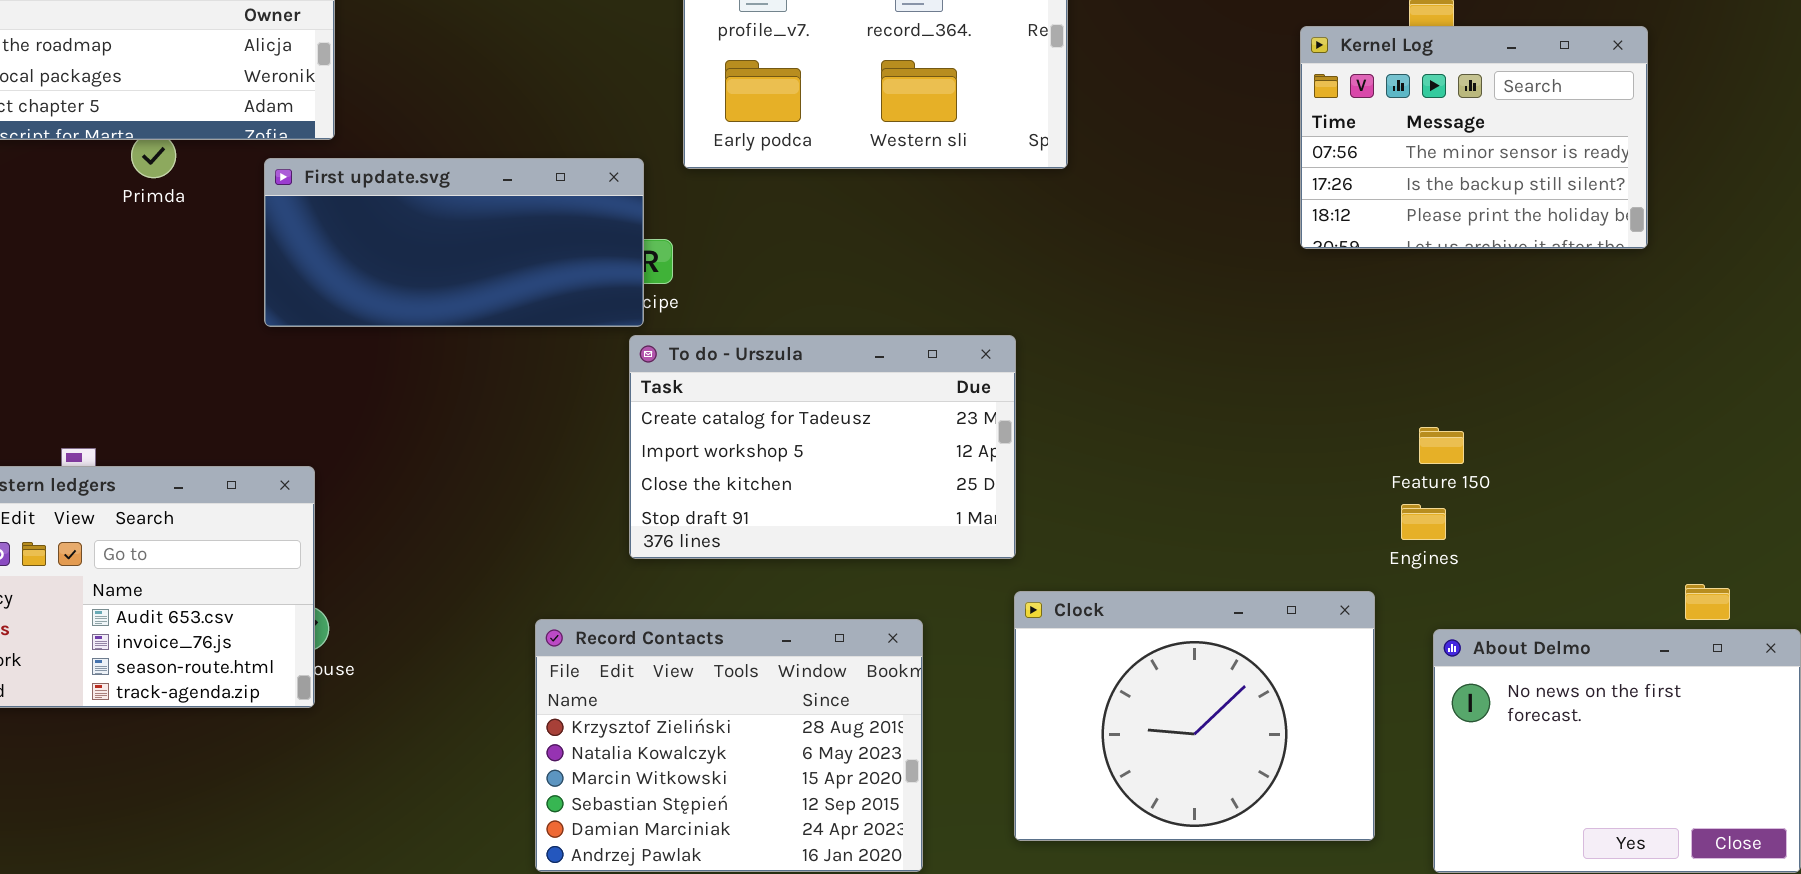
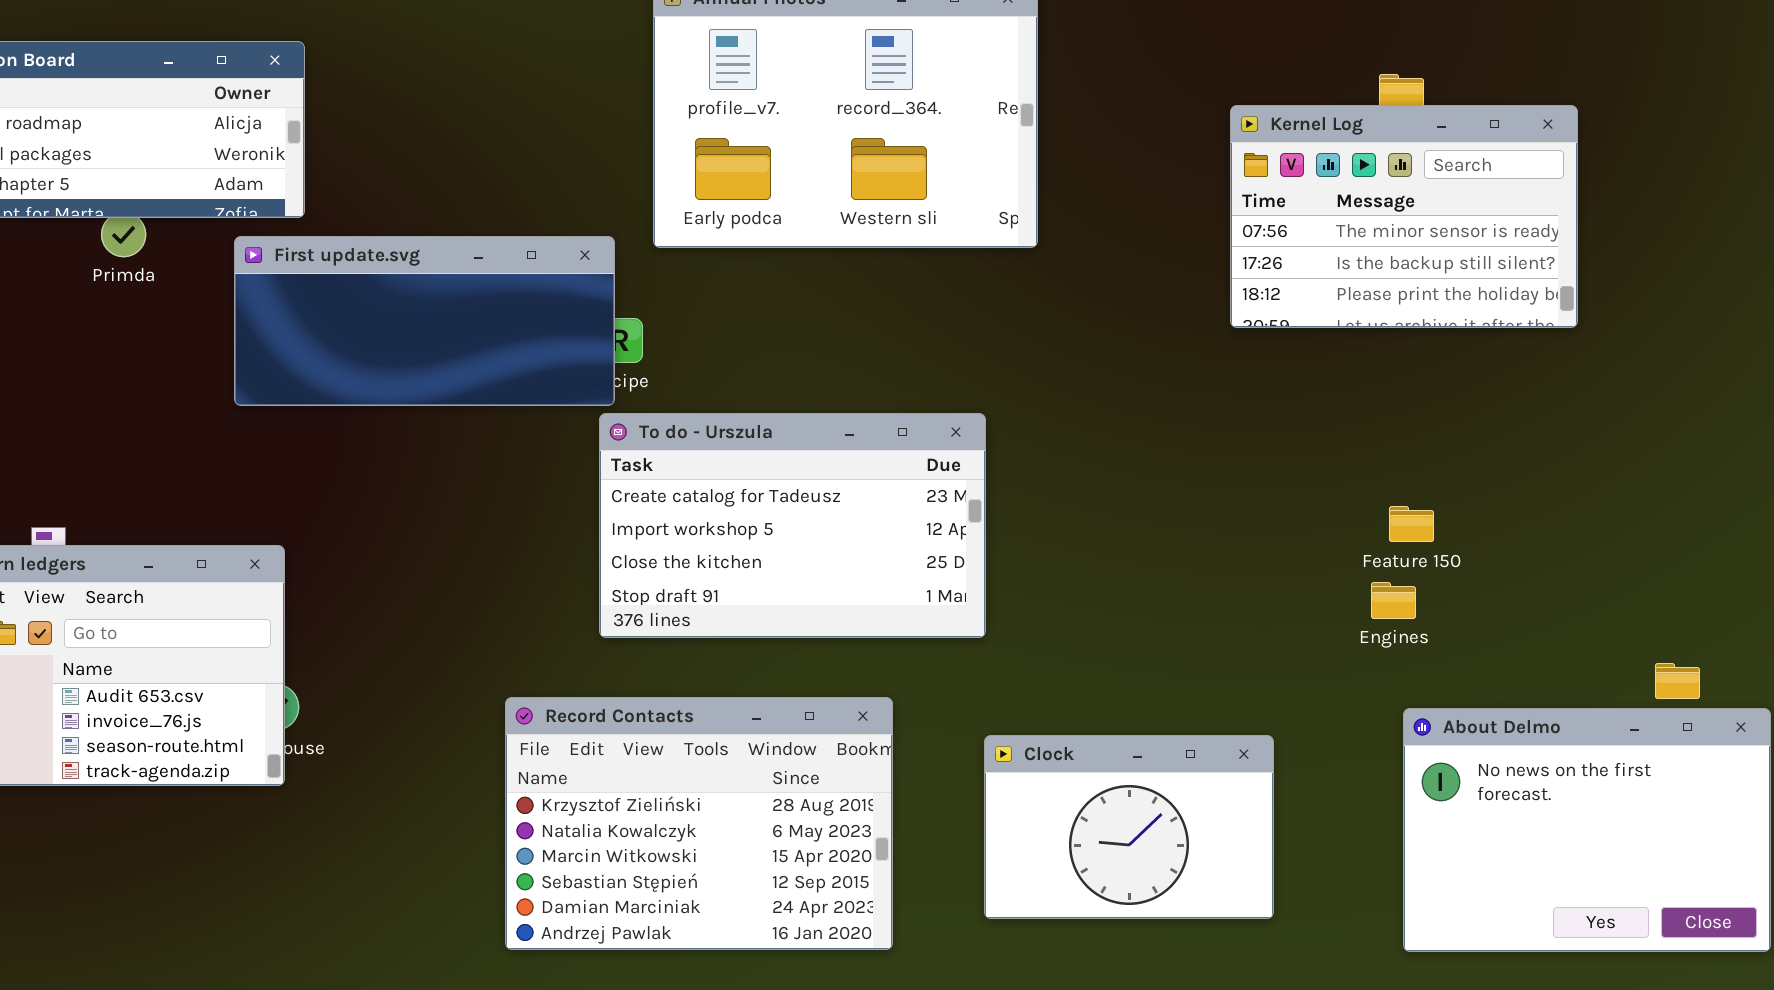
Kernel Log: [1300,26,1648,249] -> [1230,105,1578,328], moved
Clock: [1014,591,1375,841] -> [984,735,1274,919], resized

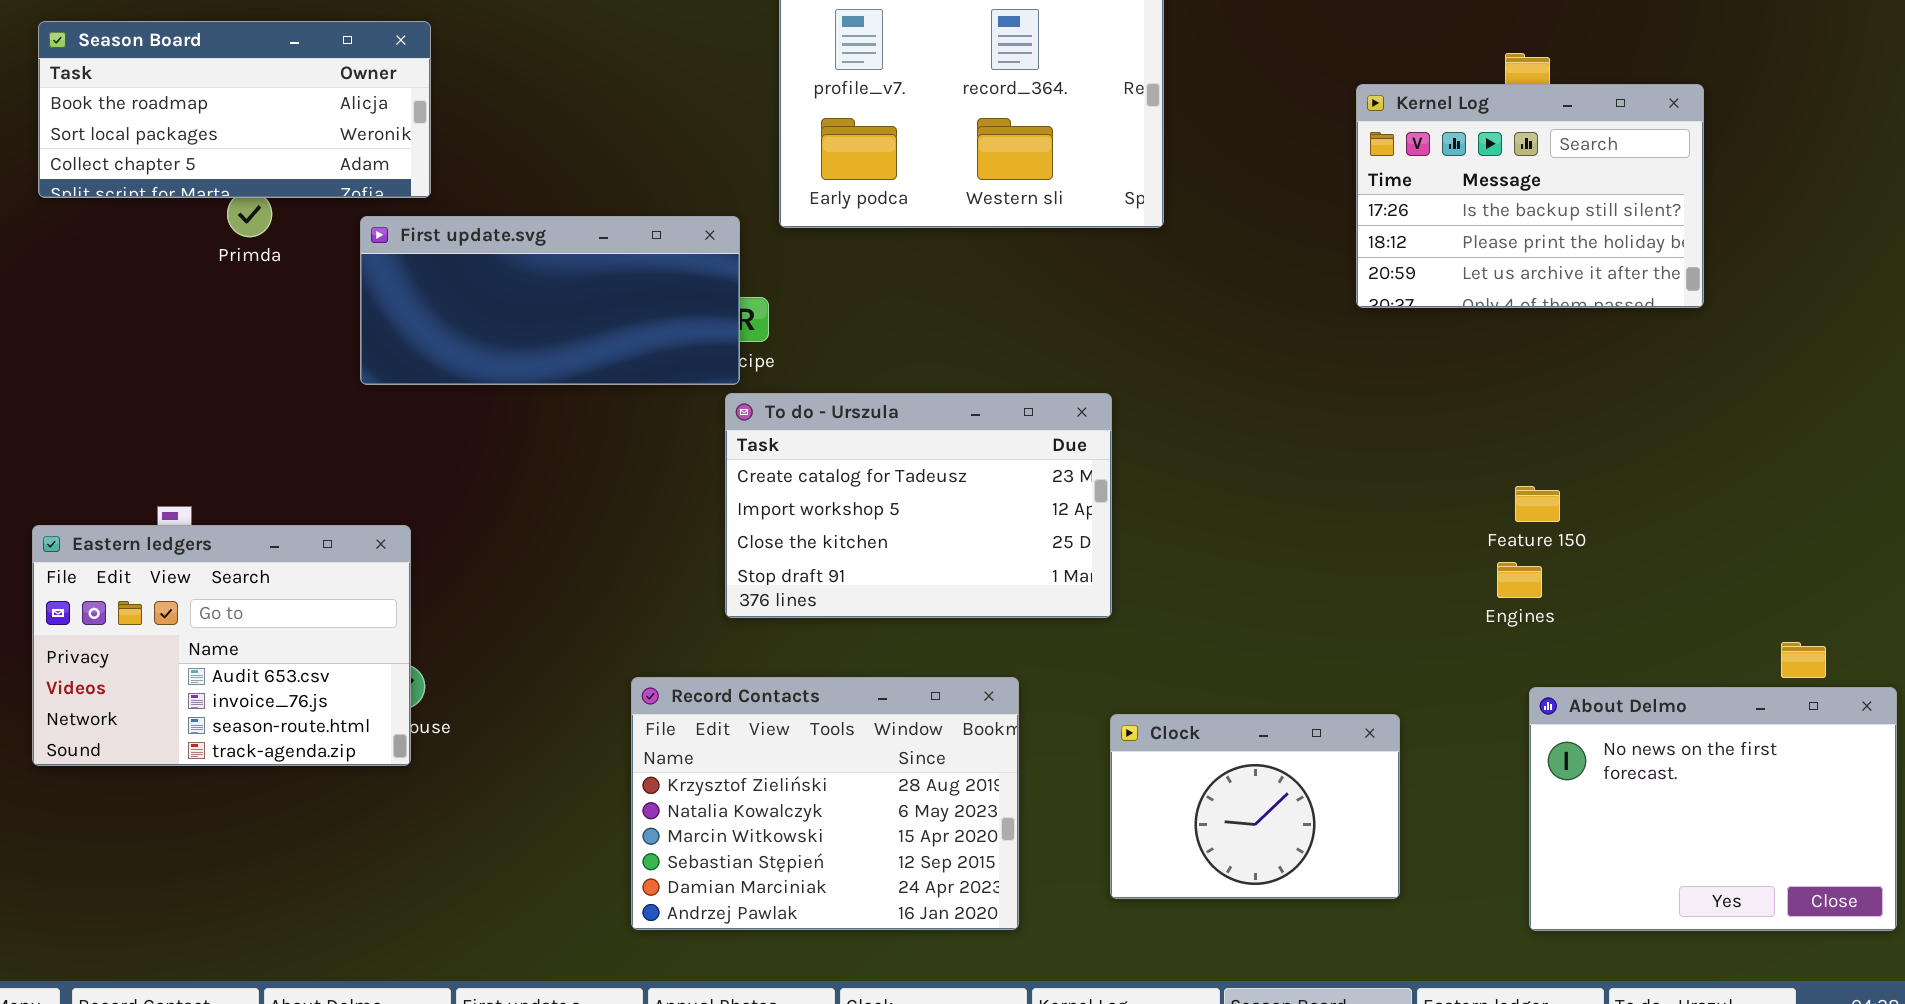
Kernel Log: [1230,105,1578,328] -> [1356,84,1704,308], scrolled down 1 row

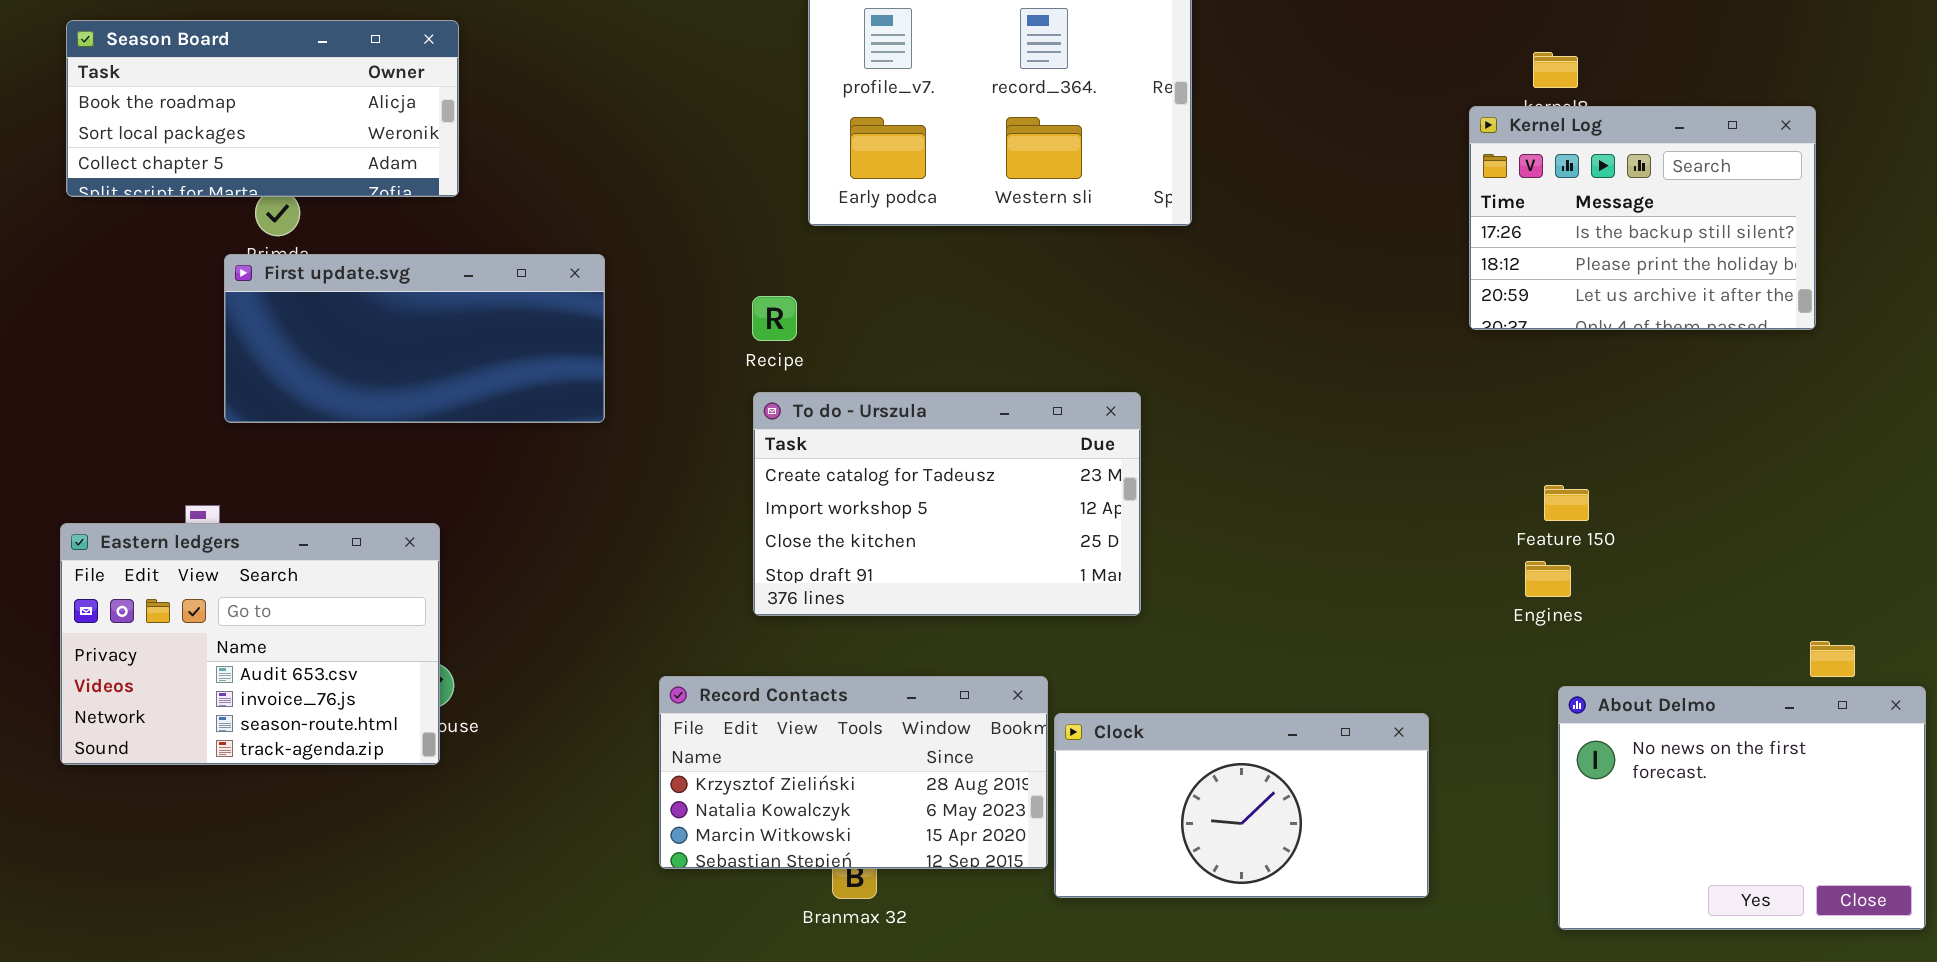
Kernel Log: [1356,84,1704,308] -> [1469,106,1816,330], moved
First update.svg: [360,216,740,385] -> [224,254,605,423], moved
Record Contacts: [631,677,1019,930] -> [659,676,1048,869], resized
Clock: [1110,714,1400,899] -> [1054,713,1429,898], resized

